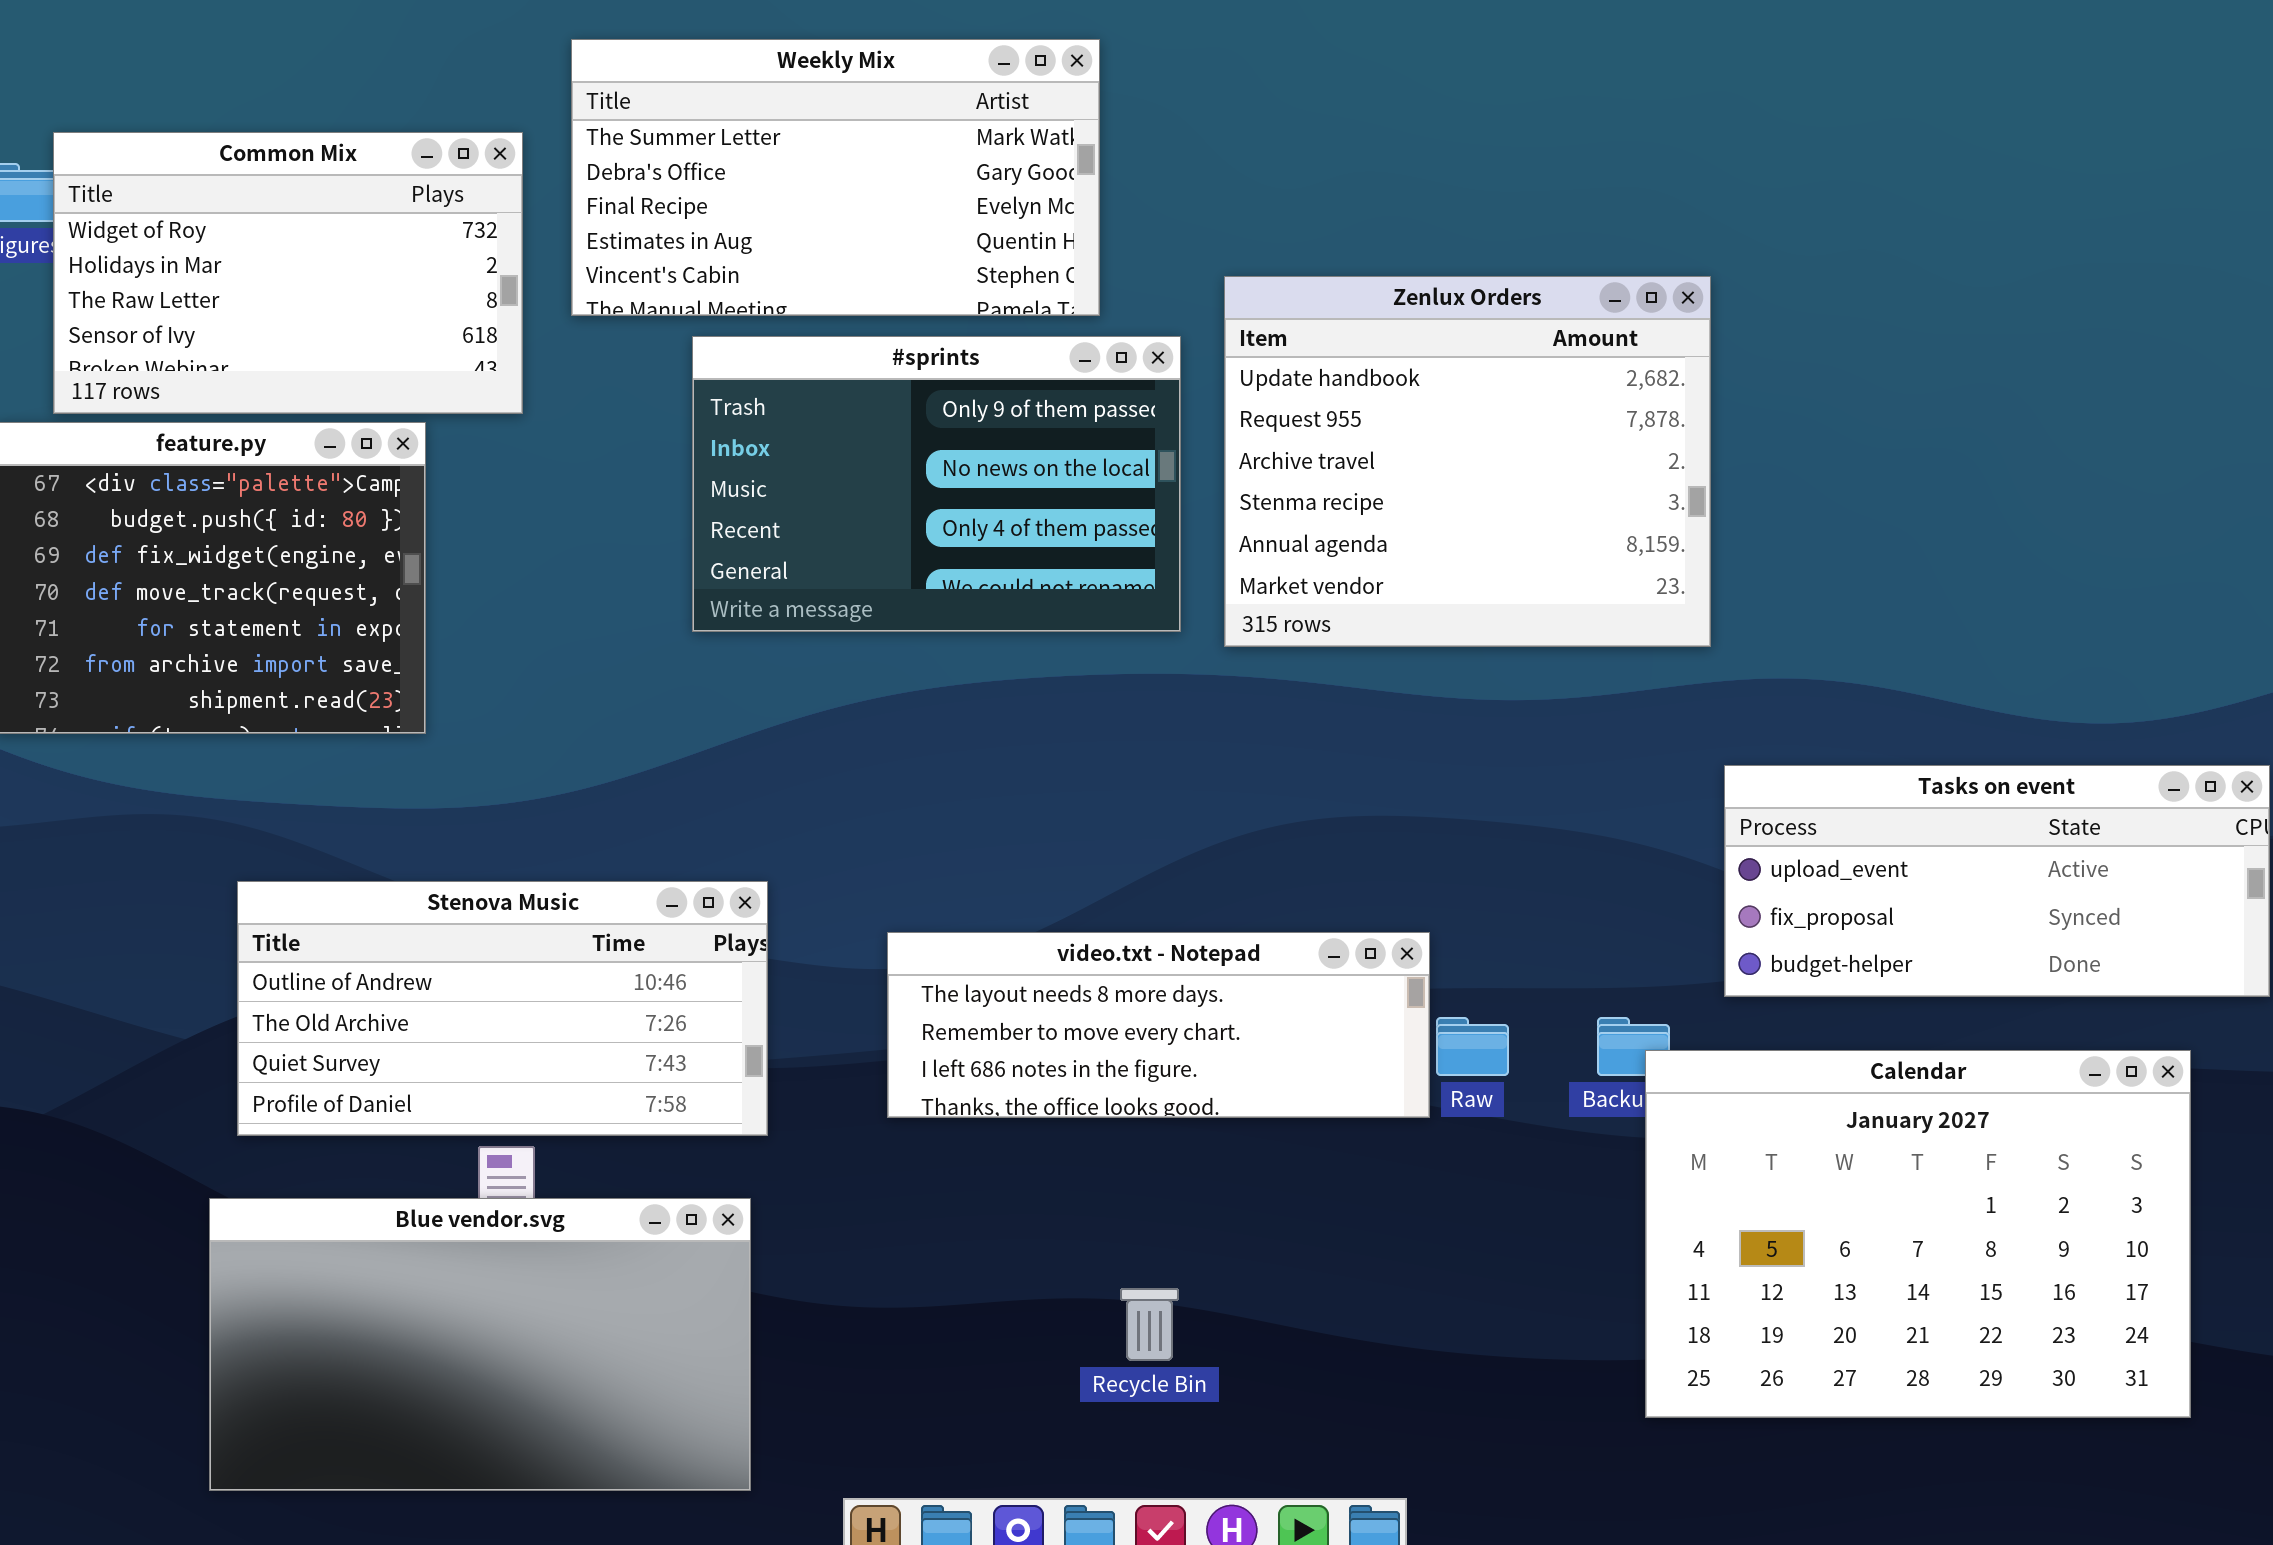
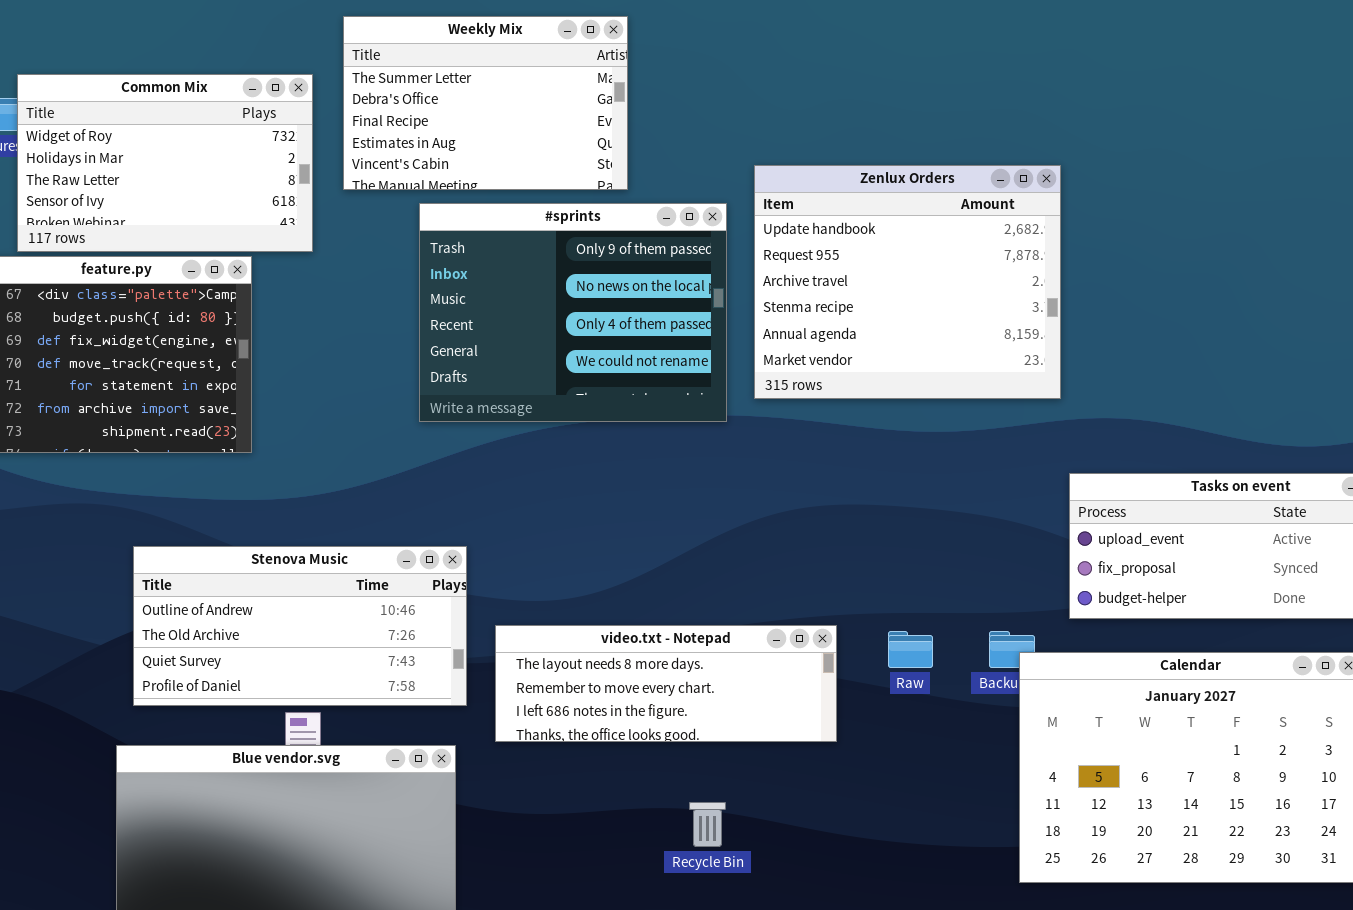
Weekly Mix: [571,39,1100,316] -> [343,16,628,190], resized
#sprints: [692,336,1181,632] -> [419,203,727,422], resized
video.txt - Notepad: [887,932,1430,1118] -> [495,625,837,742], moved

